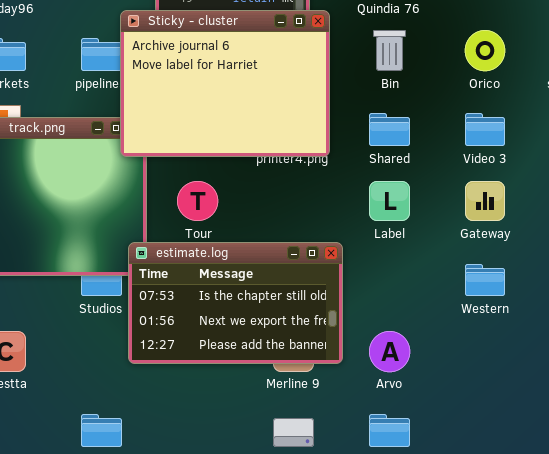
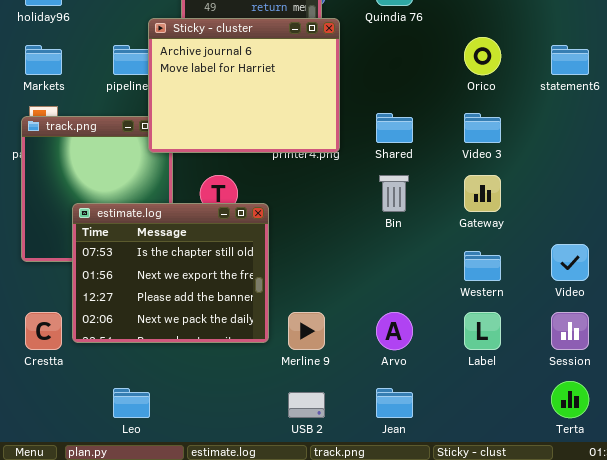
Bin: [373,30,406,71] -> [379,175,409,212], moved
Label: [369,181,410,221] -> [464,312,501,350], moved
estimate.log: [128,242,343,364] -> [72,203,269,343], moved, resized

